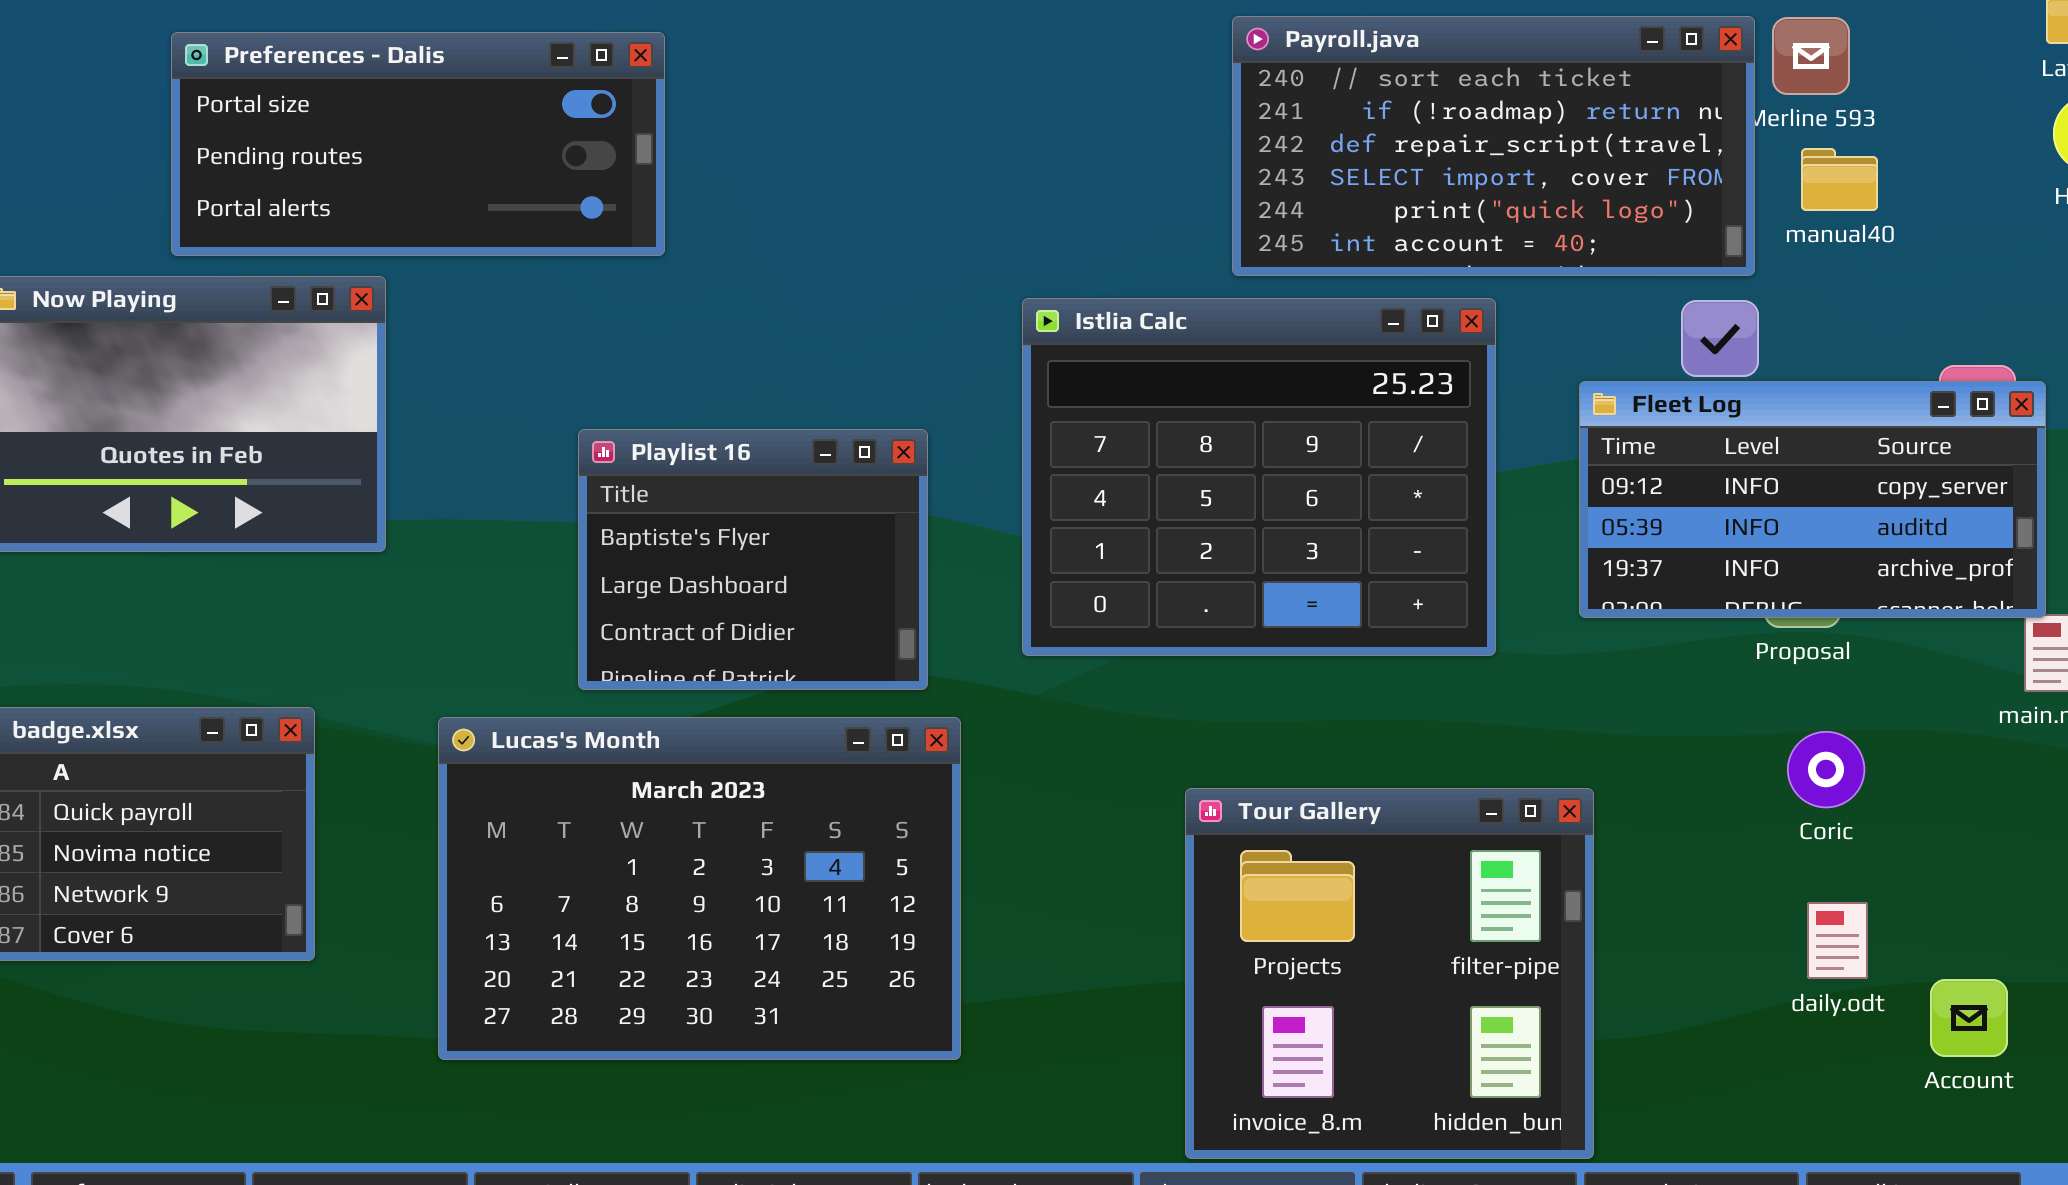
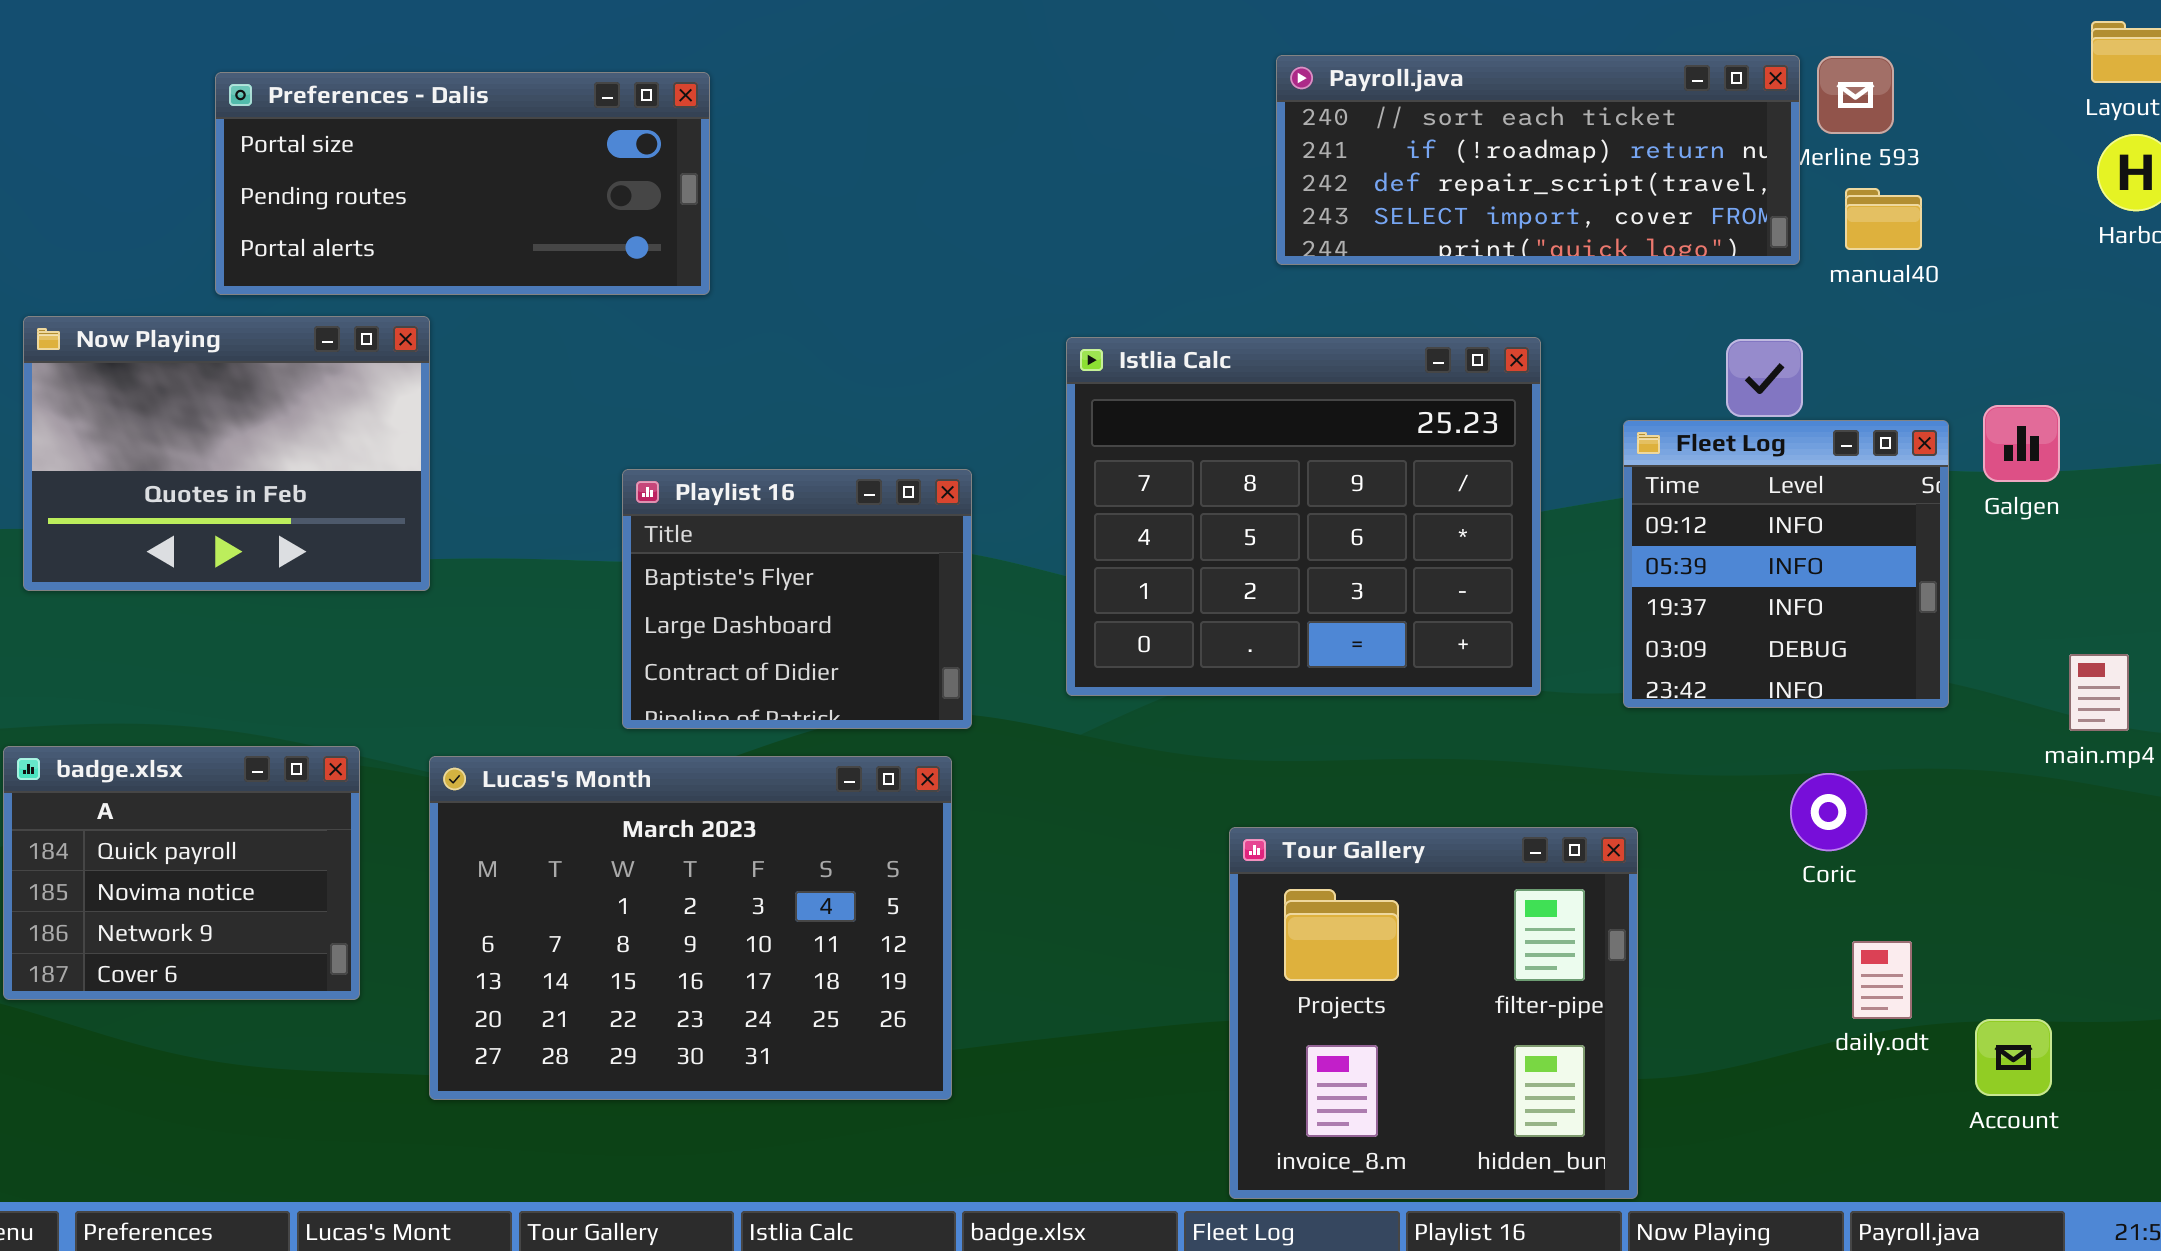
Payroll.java: [1232,16,1755,276] -> [1276,55,1800,265], resized
Fleet Log: [1579,381,2046,618] -> [1623,420,1949,708], resized
Lucas's Month: [438,717,961,1060] -> [429,756,952,1100], moved
Coric: [1787,731,1865,808] -> [1790,773,1867,851], moved

